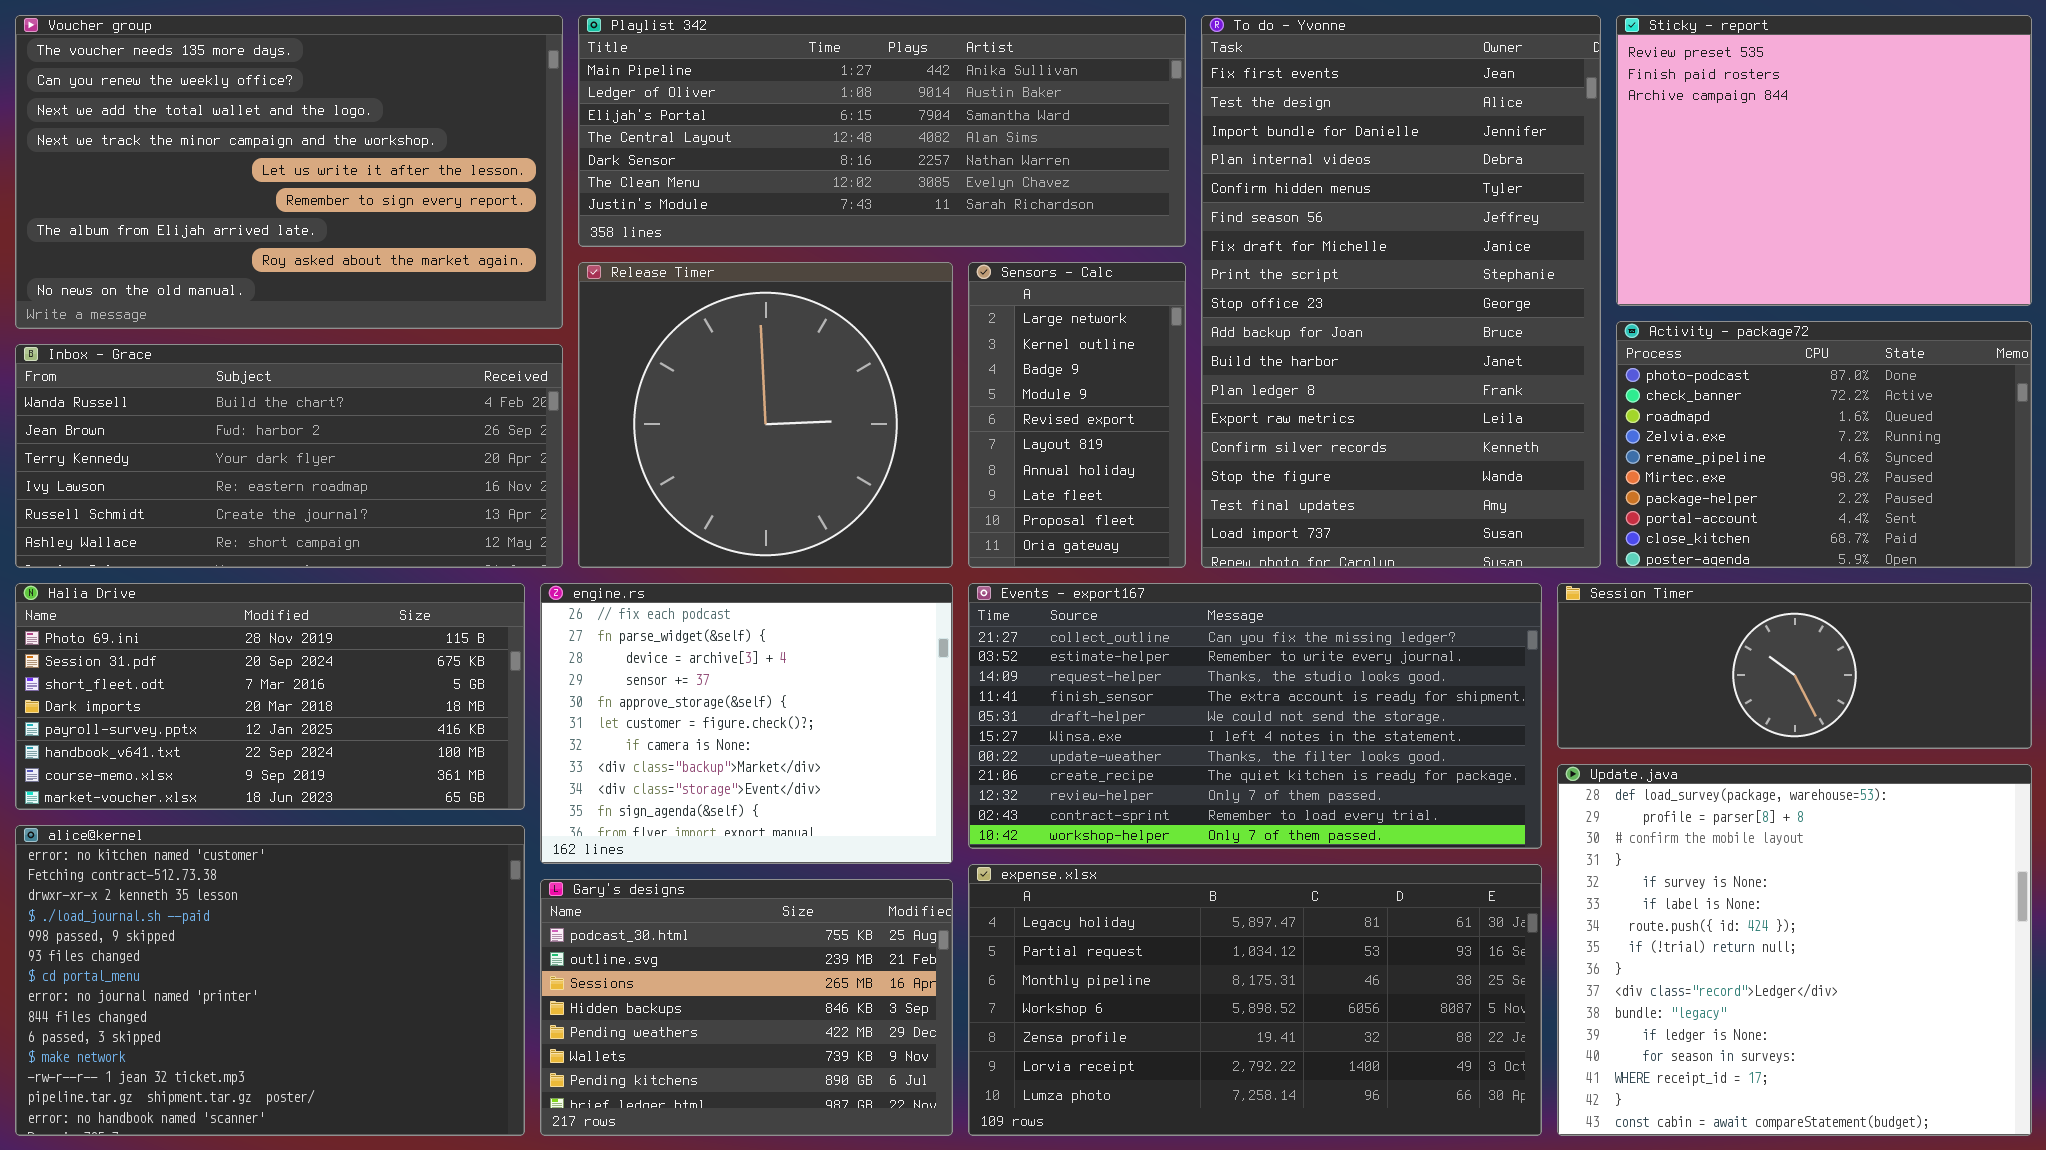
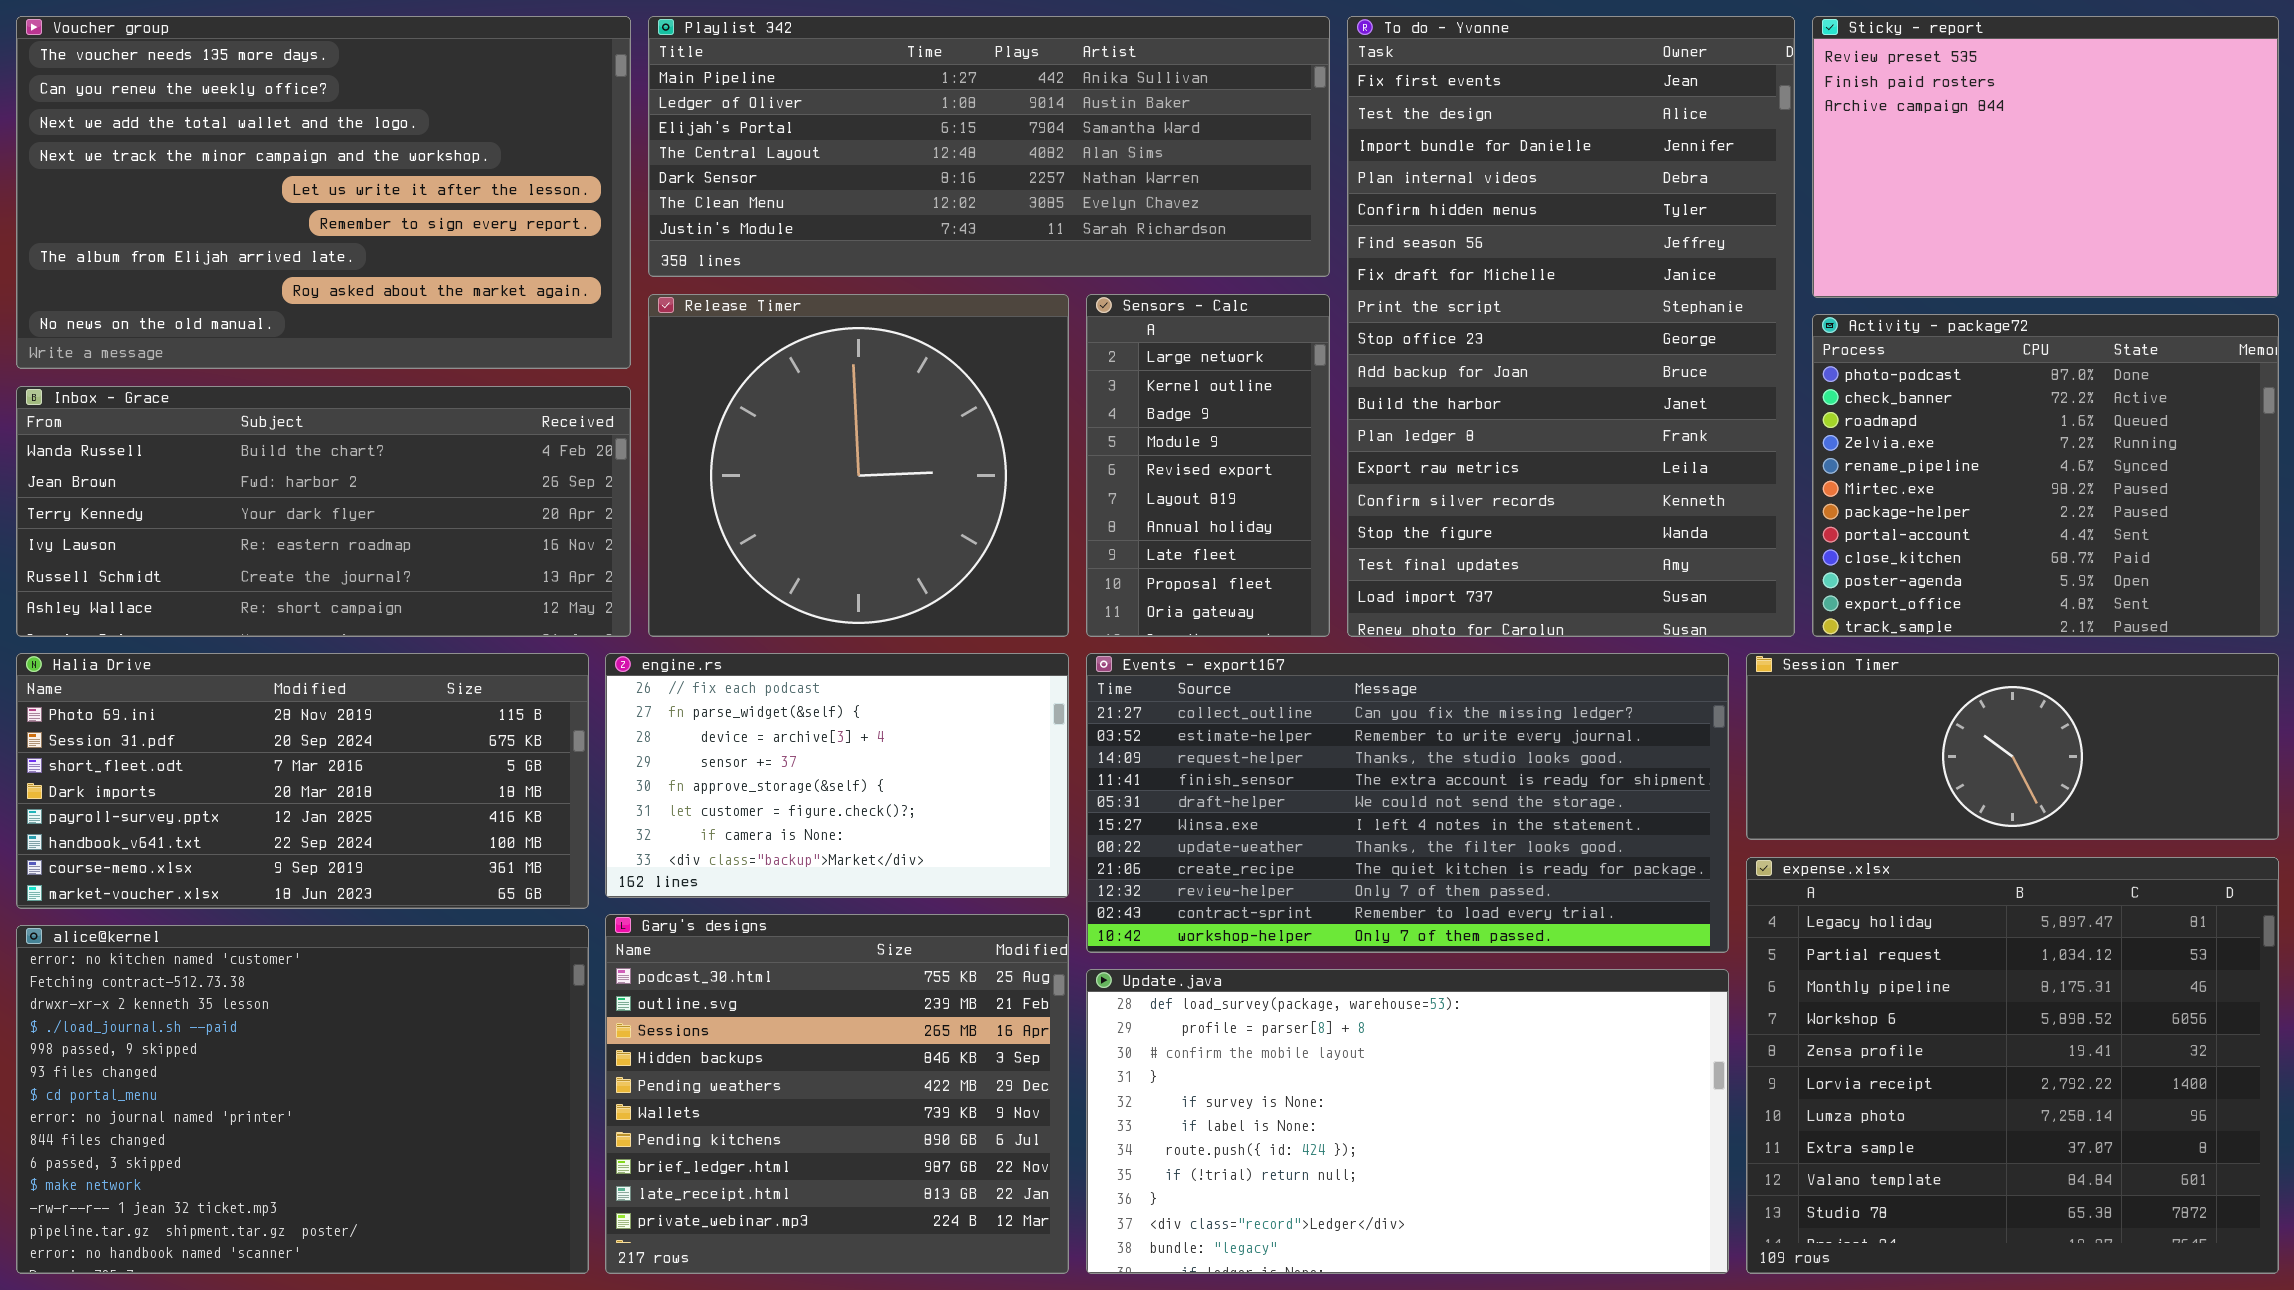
Sticky - report: [1616,15,2032,306] -> [1812,16,2279,298], resized
Activity - package72: [1616,321,2032,568] -> [1812,314,2279,637], resized
engine.rs: [540,583,953,864] -> [605,653,1069,898], resized
Update.java: [1557,764,2032,1136] -> [1086,969,1729,1274], moved, resized
expense.xlsx: [968,864,1542,1136] -> [1746,857,2279,1274], moved, resized
Gary's designs: [540,879,953,1136] -> [605,914,1069,1274], resized

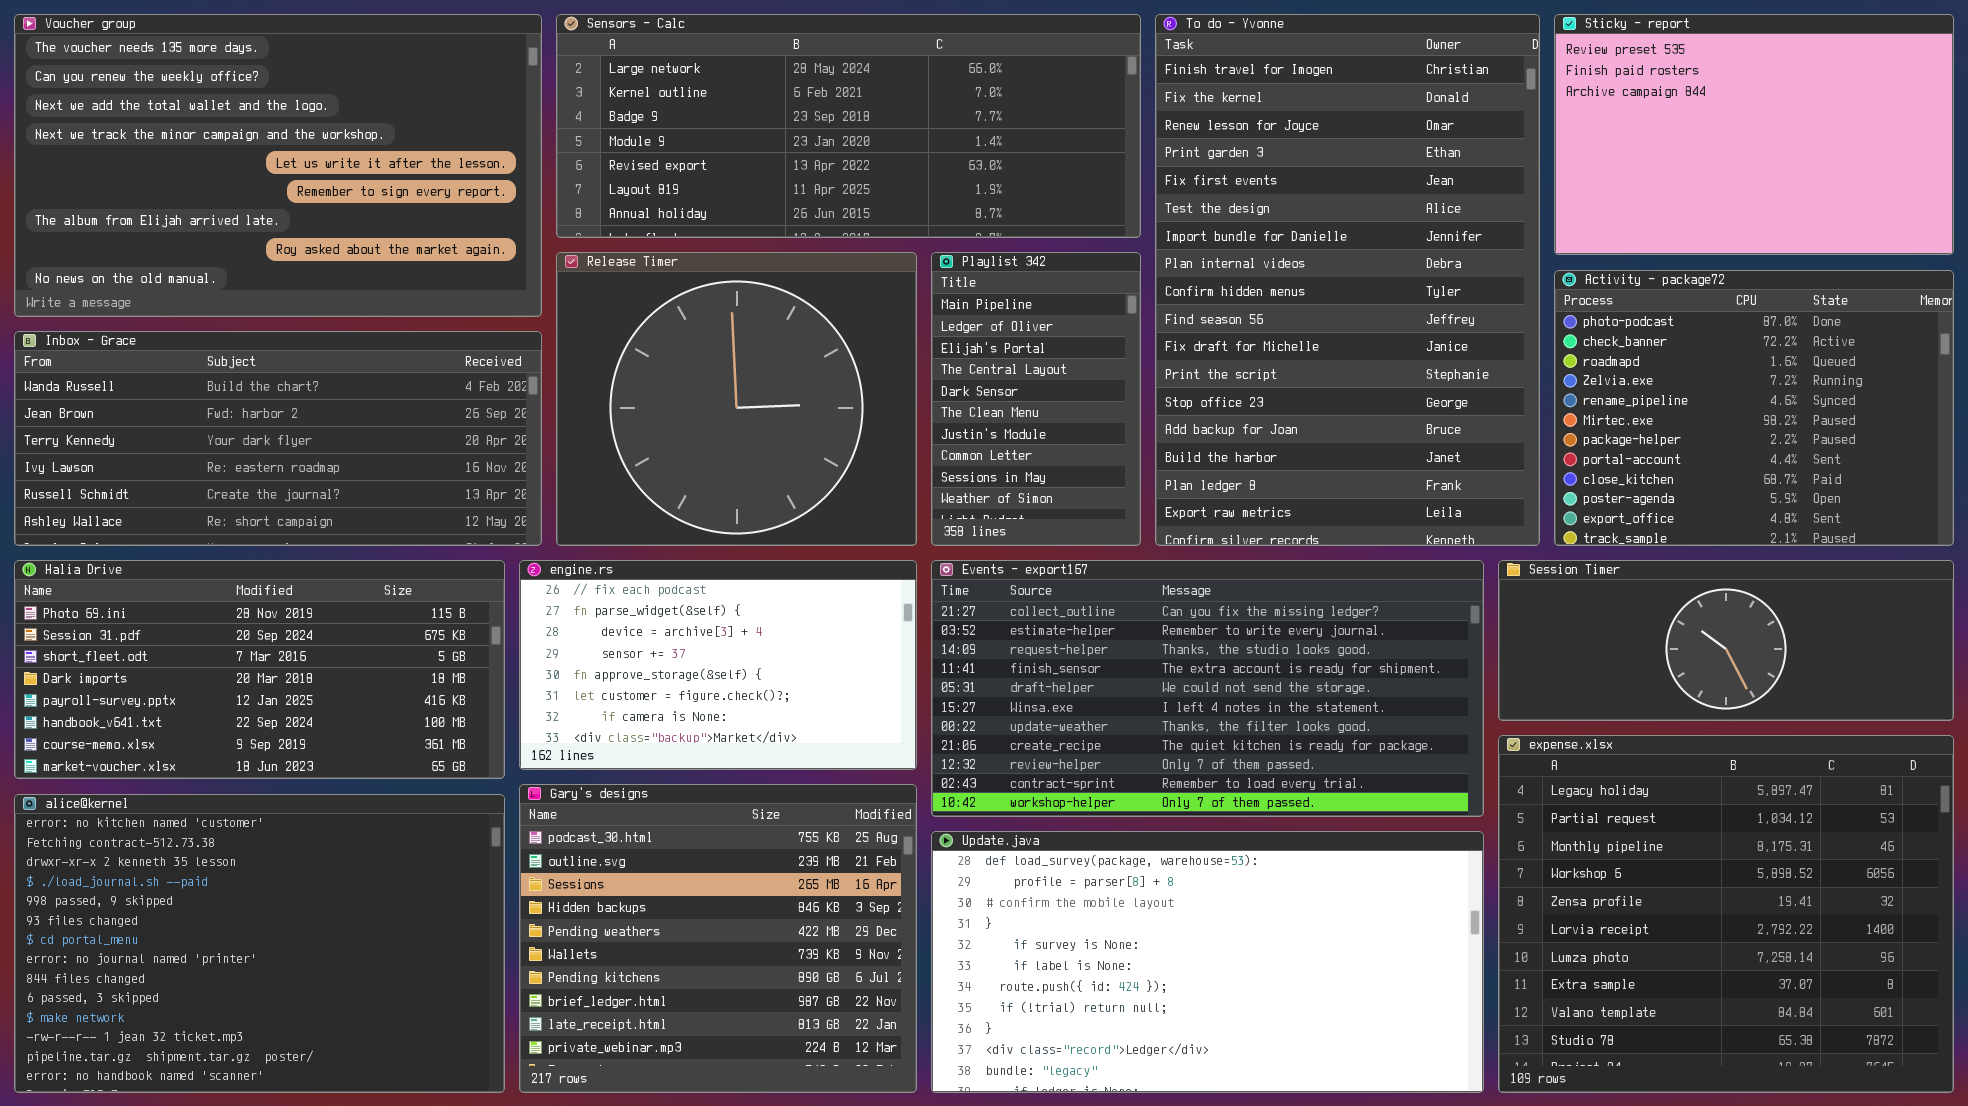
Playlist 342: [648,16,1330,277] -> [931,252,1141,546], moved, resized
To do - Yvonne: [1347,16,1795,637] -> [1155,14,1540,546], scrolled up 4 rows
Sensors - Calc: [1086,294,1330,637] -> [556,14,1141,238], moved, resized

